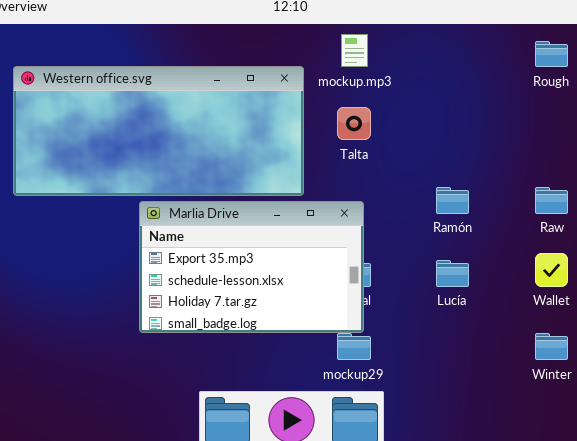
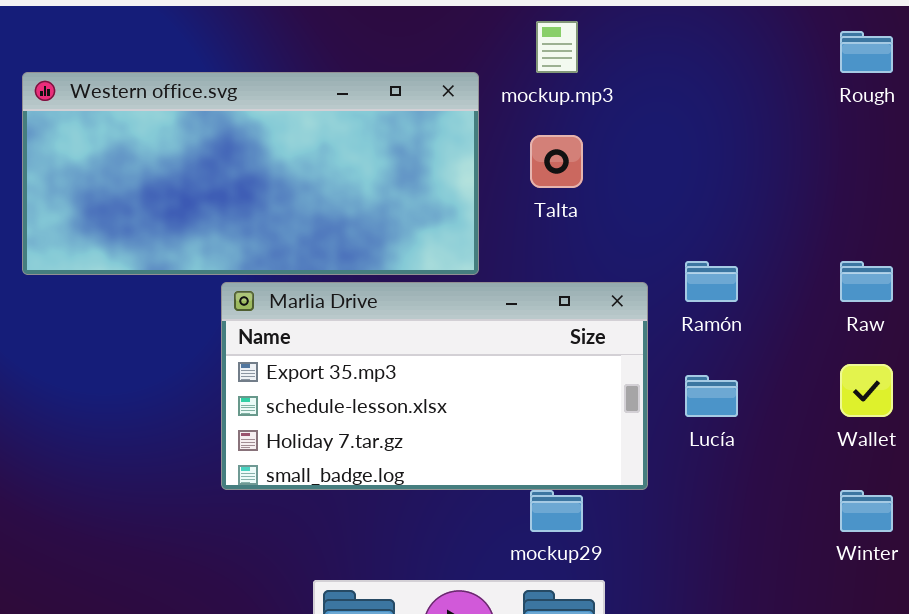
Marlia Drive: [139,201,364,333] -> [221,282,648,490], resized

